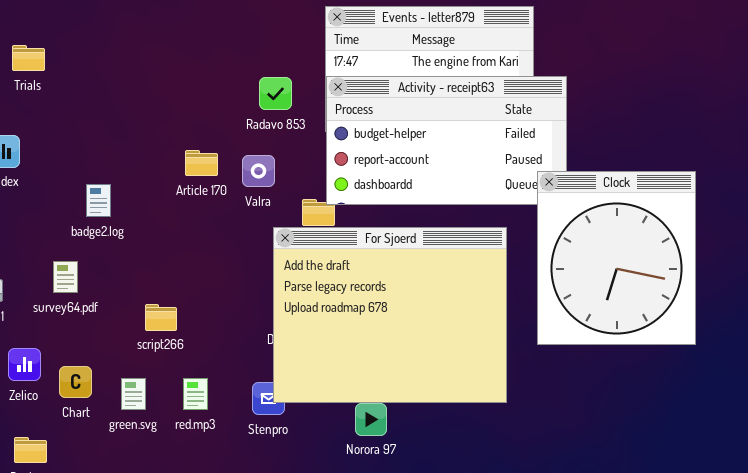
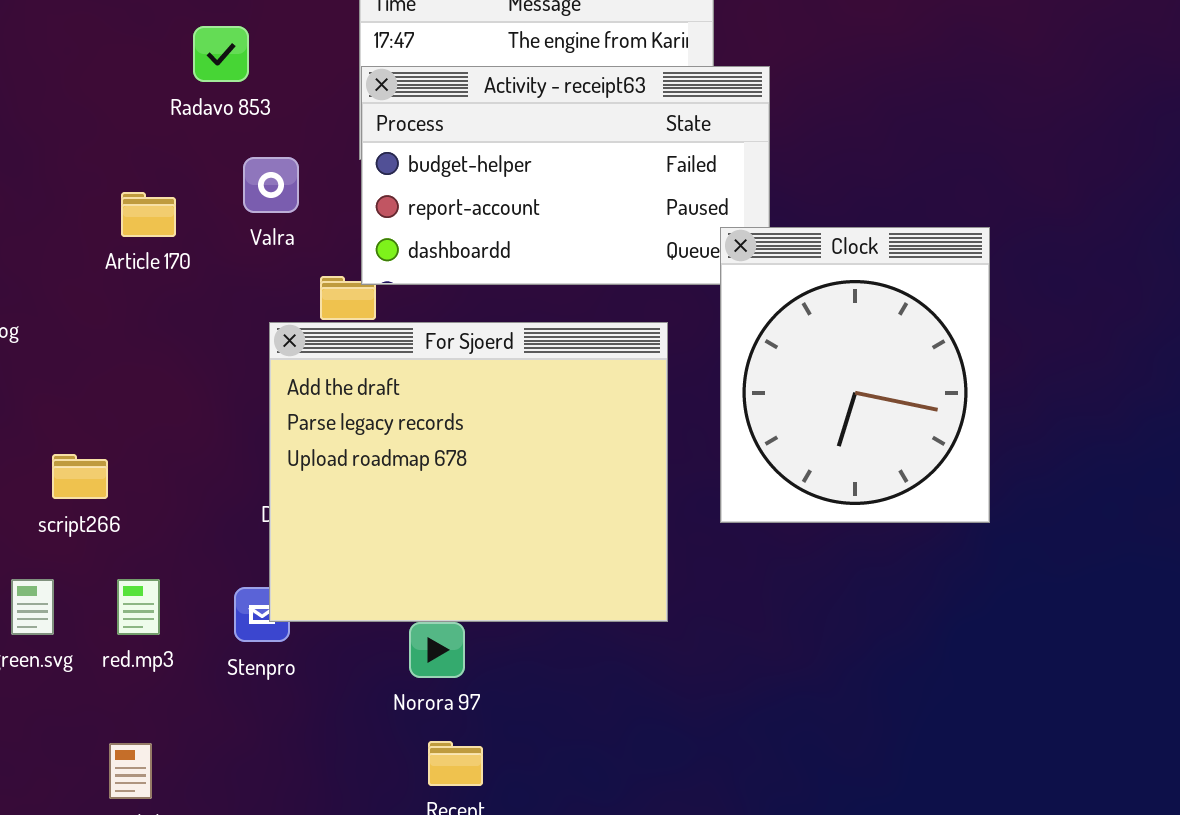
Radavo 853: [259,77,292,110] -> [193,26,249,82], moved
Valra: [242,155,275,187] -> [243,157,299,213], moved

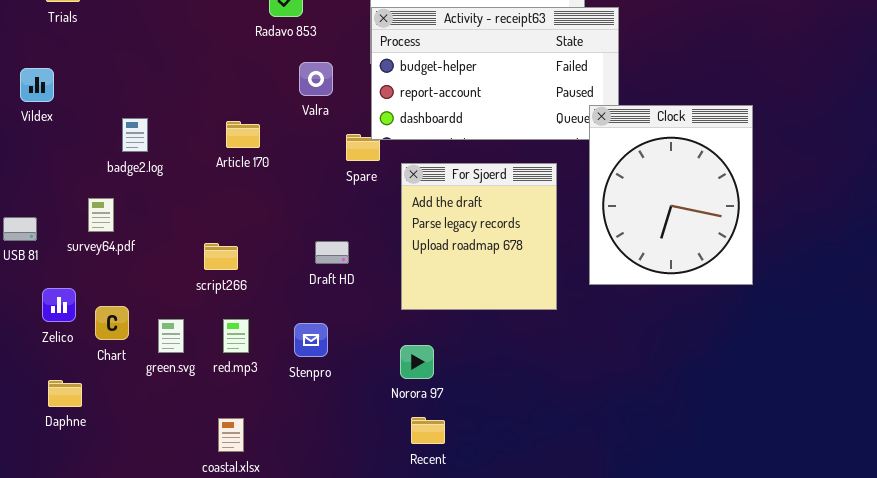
Article 170: [121,192,176,237] -> [226,121,260,148], moved
For Sjoerd: [269,322,668,622] -> [401,163,557,310], resized
script266: [52,454,108,499] -> [204,243,238,270], moved

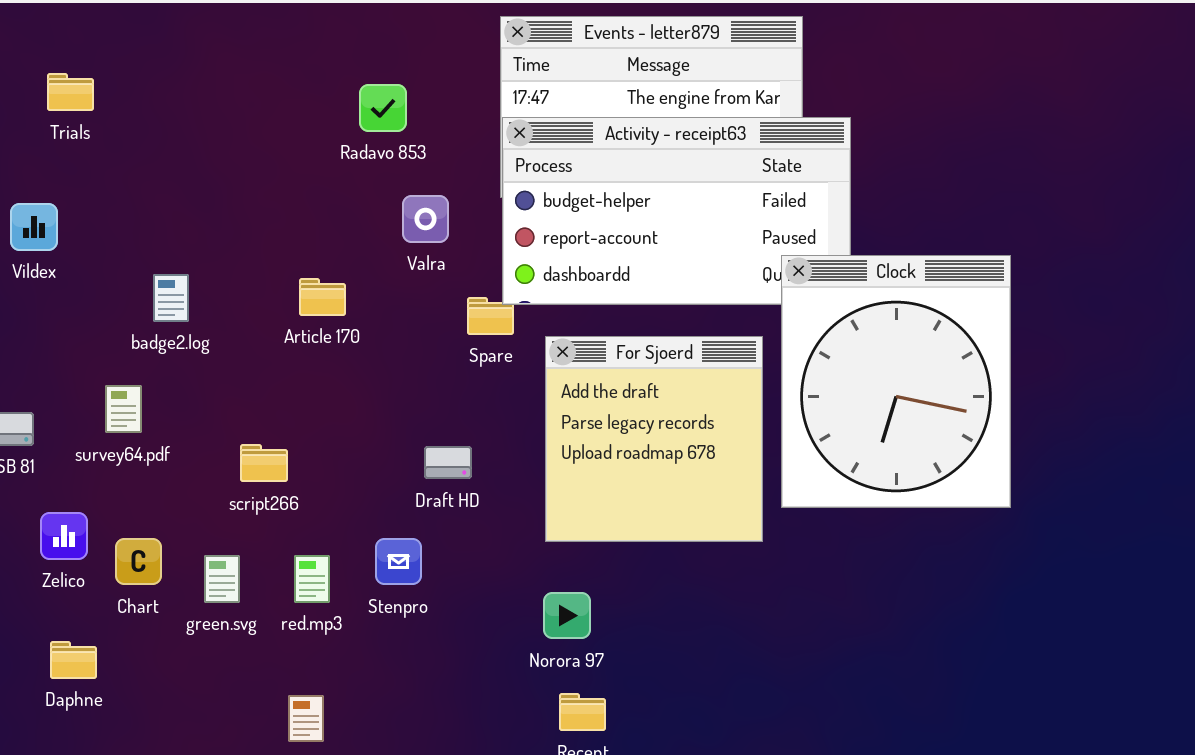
Clock: [589,105,753,285] -> [781,255,1011,508], moved
script266: [204,243,238,270] -> [240,444,288,482], moved
Stenpro: [294,323,328,357] -> [375,538,422,585], moved

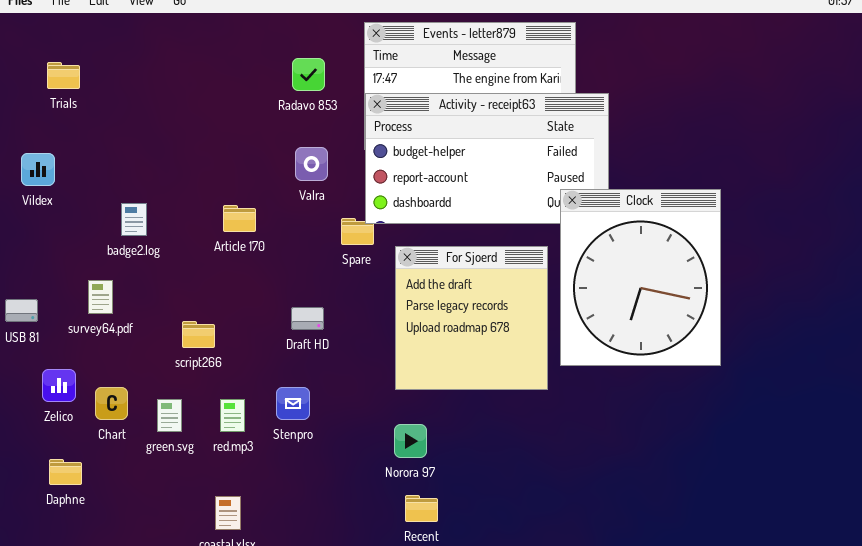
Radavo 853: [359,84,407,132] -> [292,58,325,91], moved
Draft HD: [424,446,472,479] -> [291,307,324,330], moved

